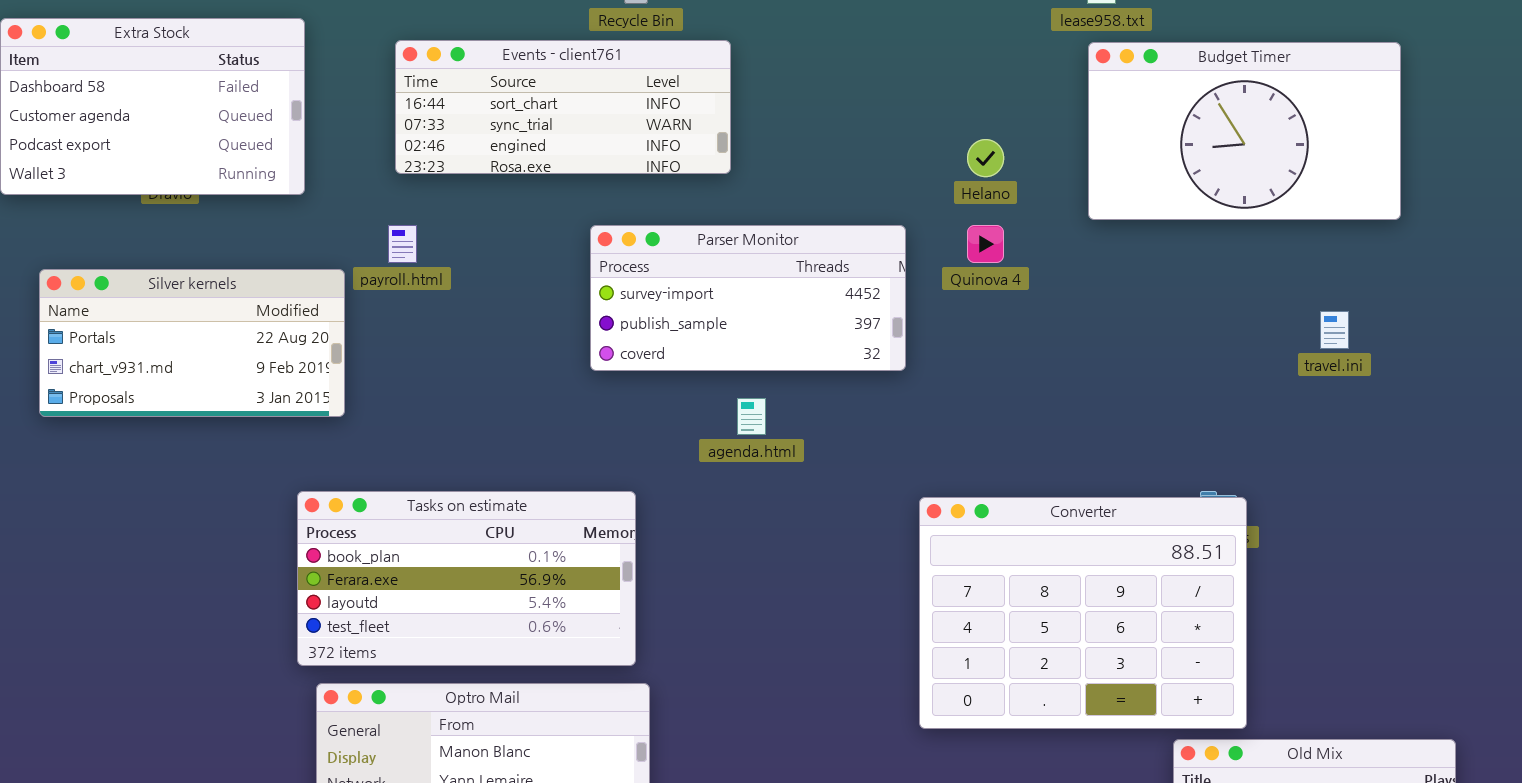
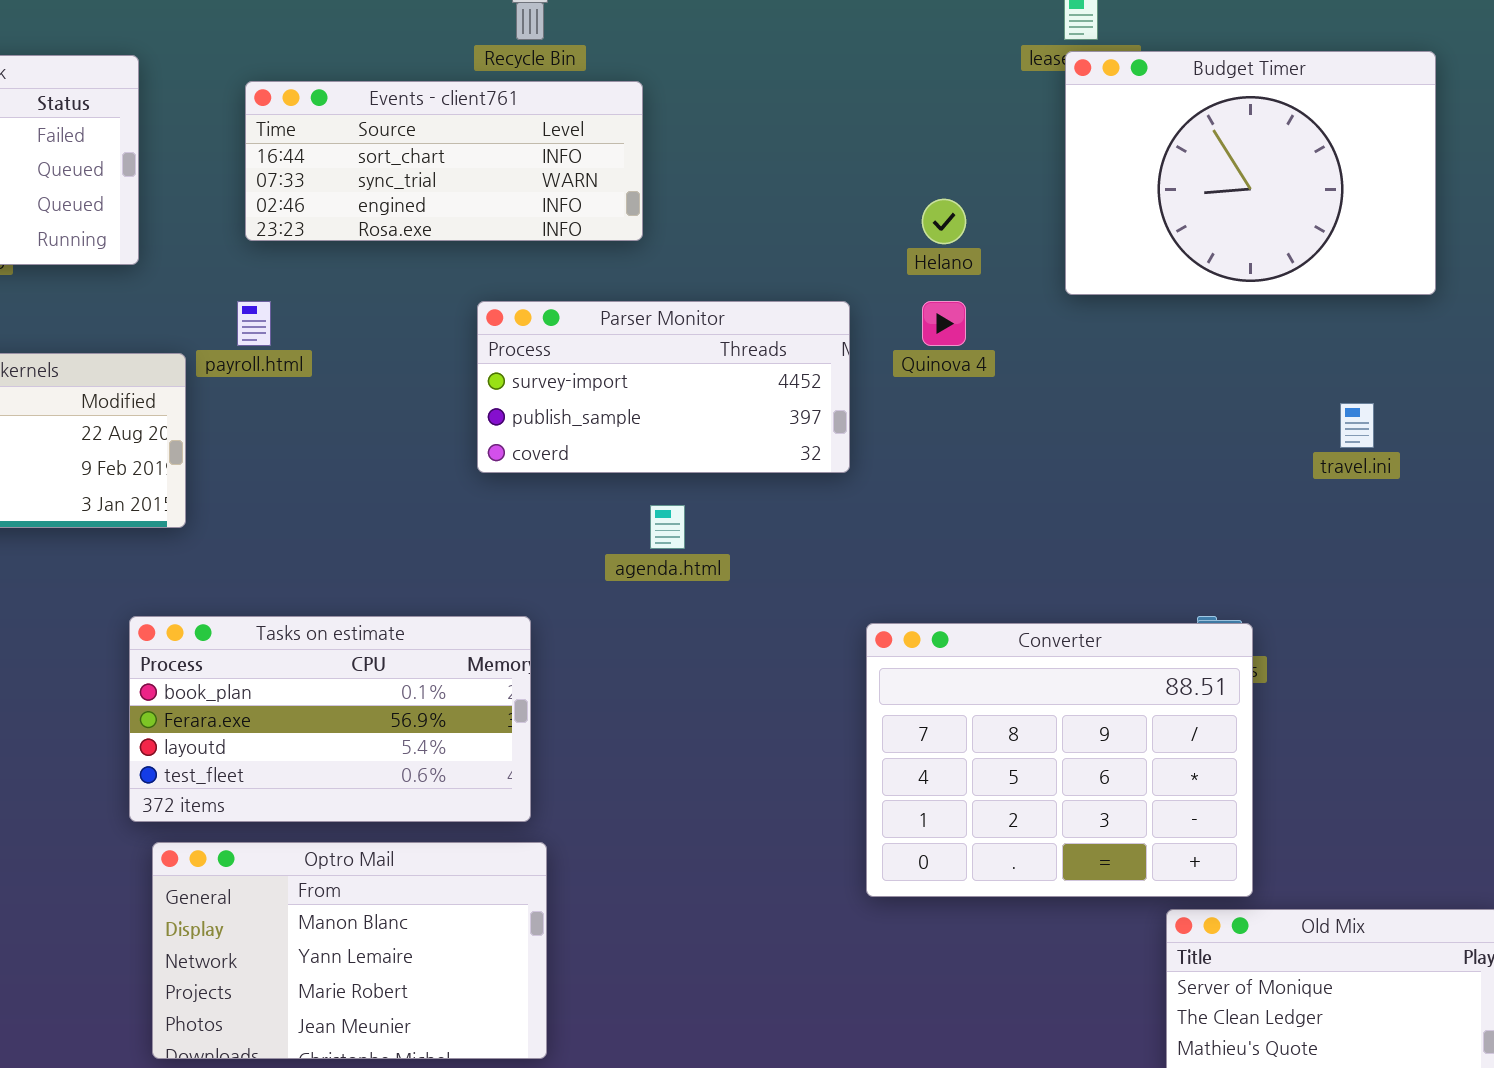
Budget Timer: [1088,42,1401,220] -> [1065,51,1436,295], resized

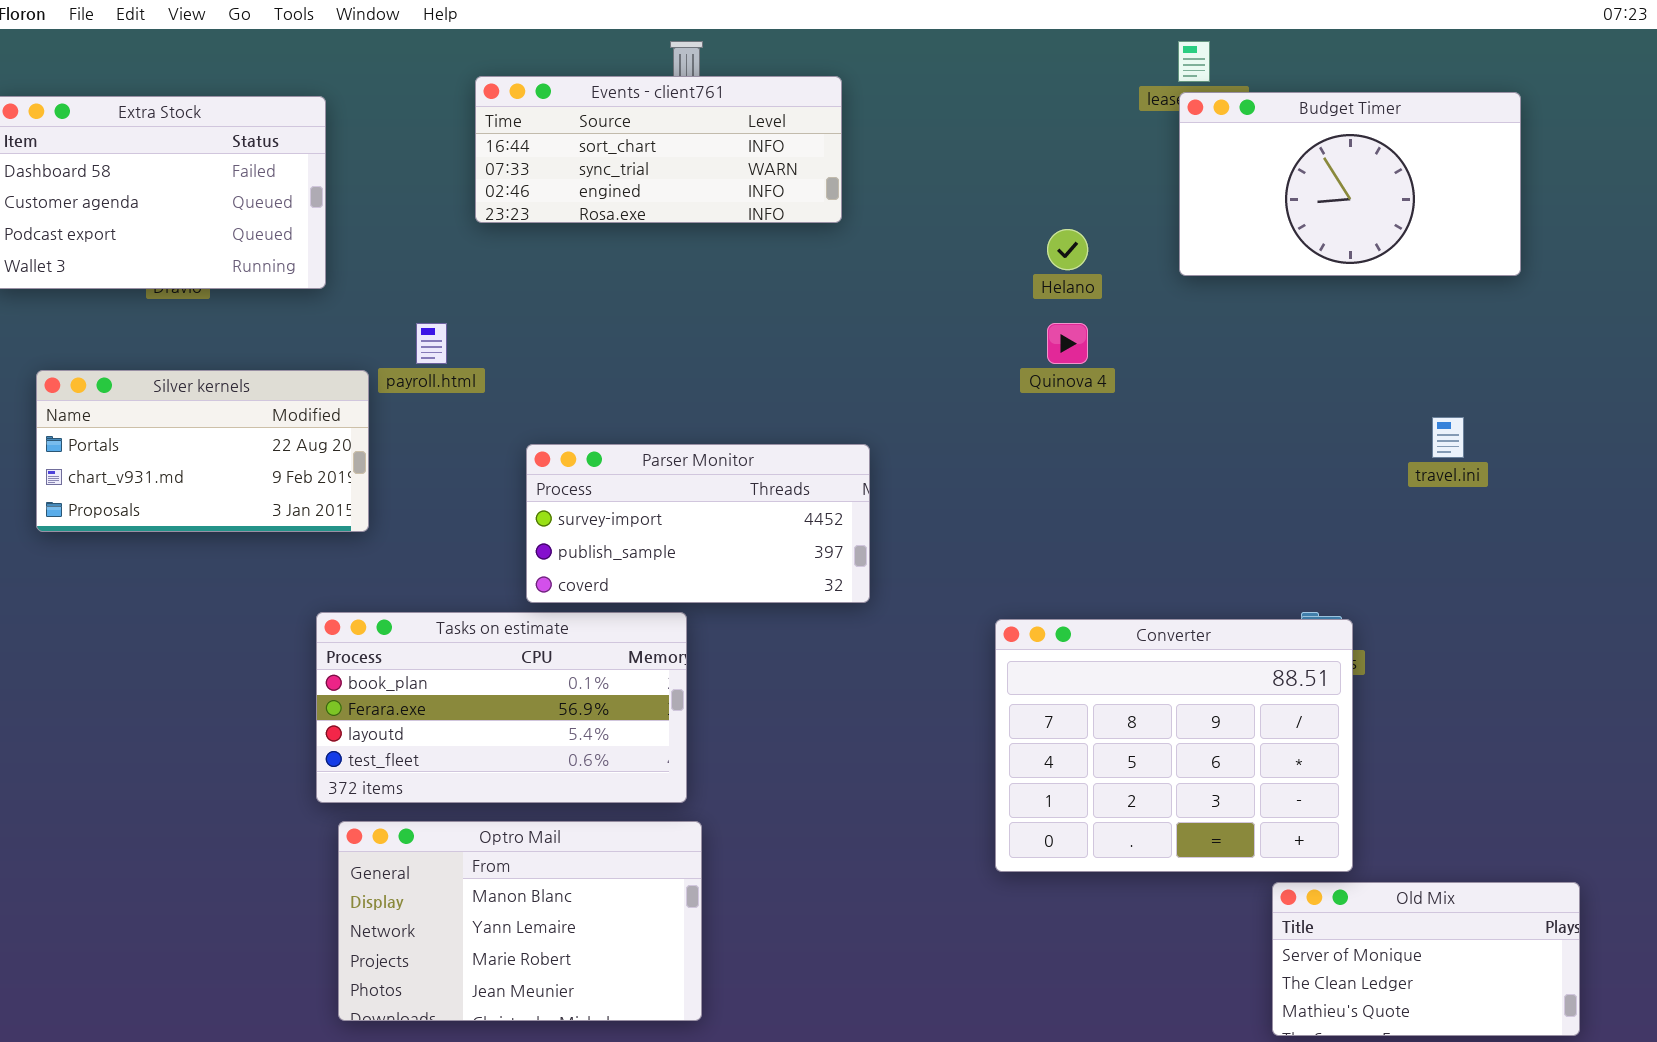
Budget Timer: [1065,51,1436,295] -> [1179,92,1521,276], resized
Events - client761: [245,81,643,241] -> [475,76,842,223], moved
Parser Monitor: [477,301,850,473] -> [526,444,870,603], moved

